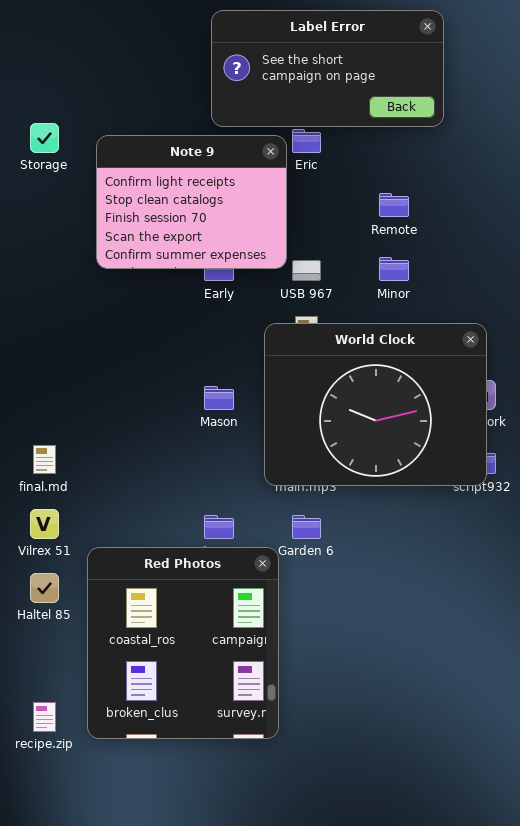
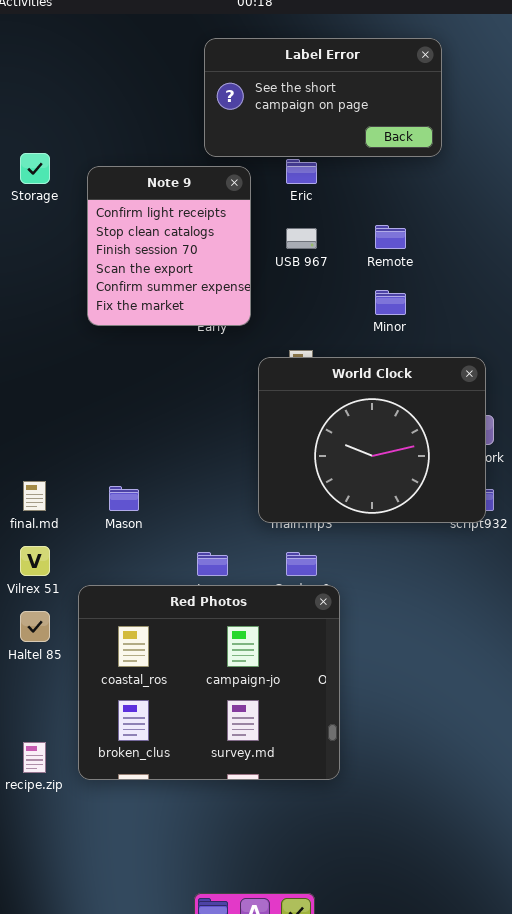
Note 9: [96,135,287,269] -> [87,166,251,326], resized
USB 967: [292,260,321,281] -> [286,228,317,249], moved
Mason: [204,386,234,410] -> [109,486,139,511], moved
Red Photos: [87,547,279,739] -> [78,585,340,780], resized

